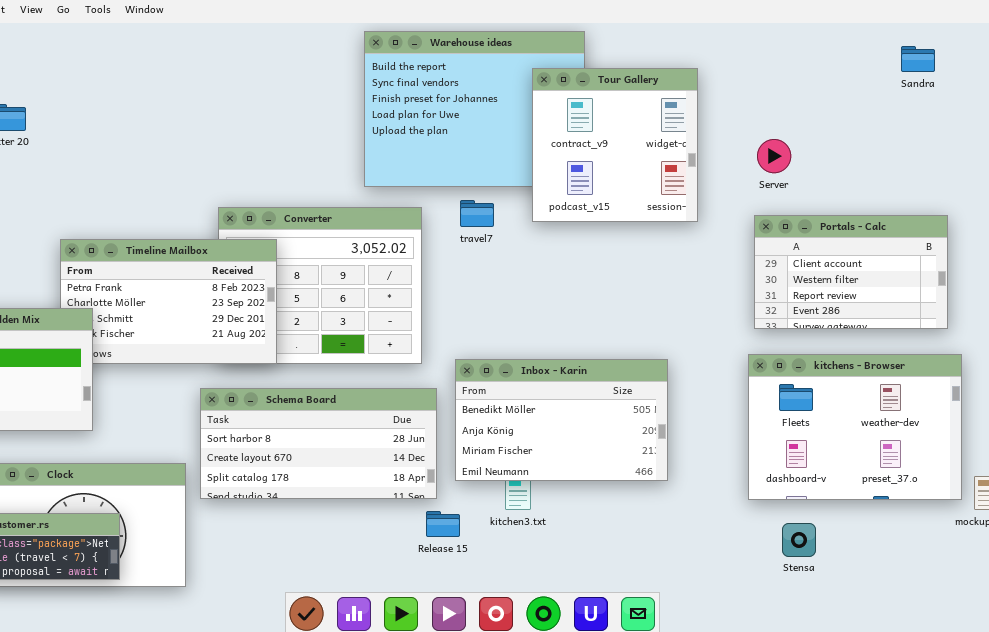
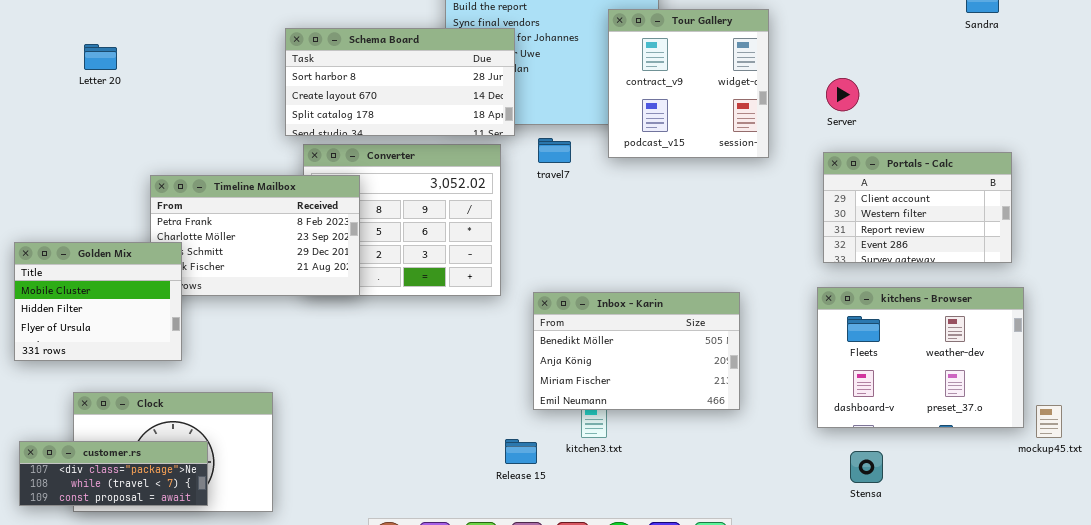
Schema Board: [200,388,437,499] -> [285,28,515,136], moved

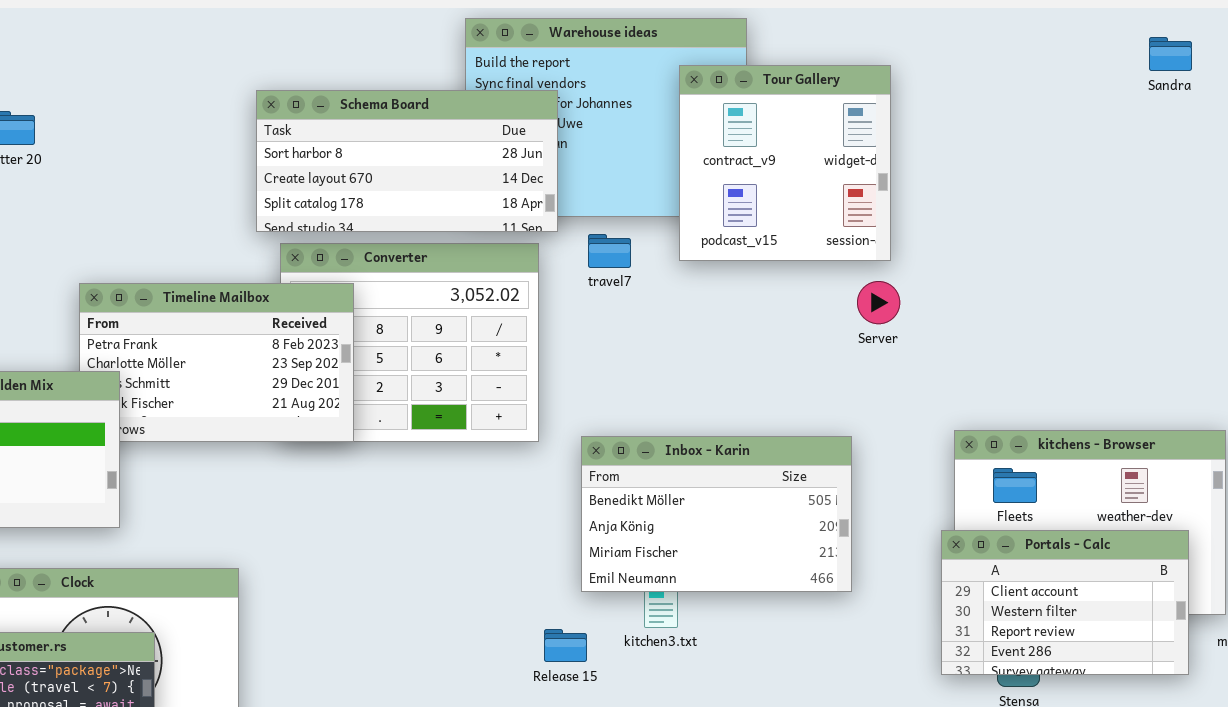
Server: [826,78,859,111] -> [857,281,900,324], moved
Portals - Calc: [823,152,1012,263] -> [941,530,1189,675], moved

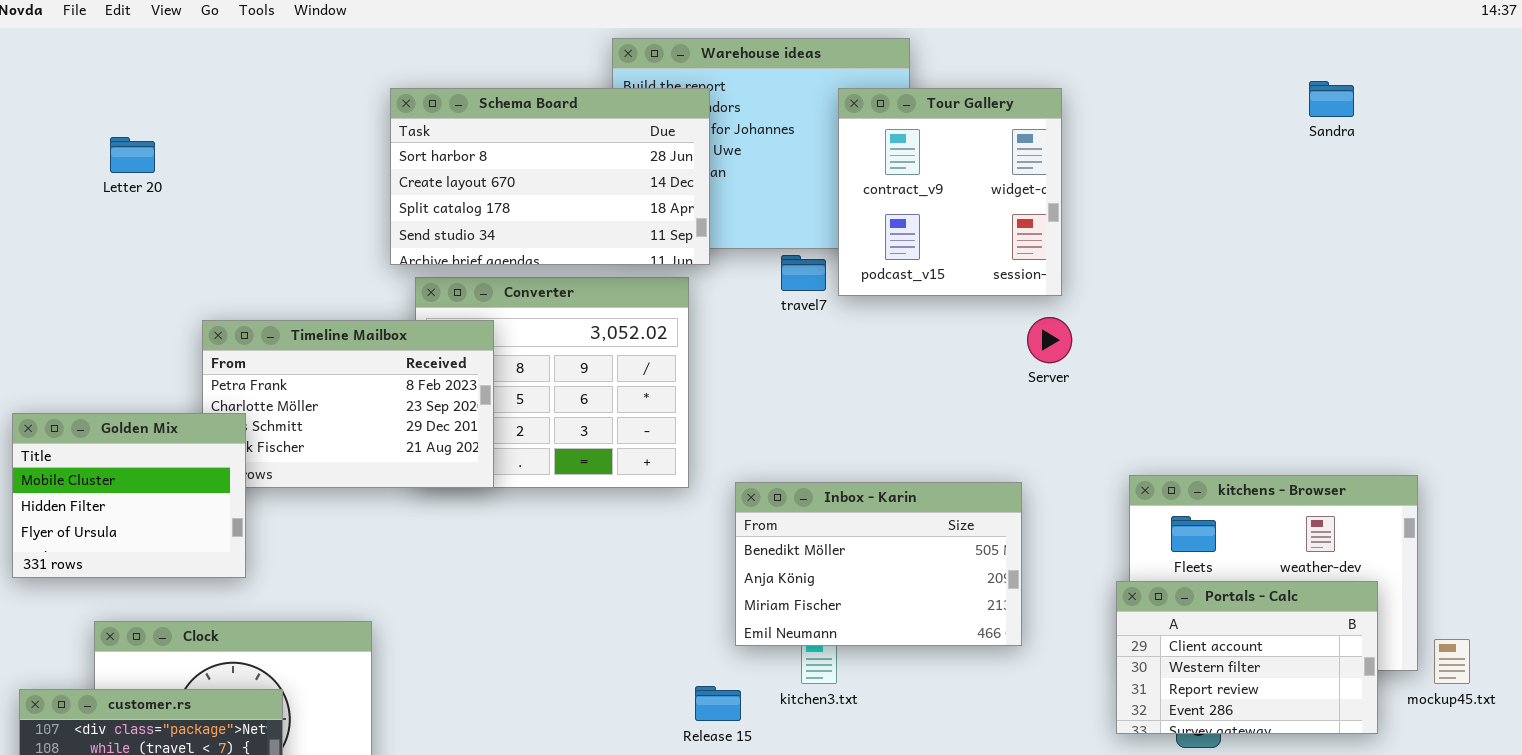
Sandra: [1149,37,1192,71] -> [1309,81,1354,117], moved
Schema Board: [256,90,558,232] -> [390,88,710,265], resized
travel7: [588,234,631,268] -> [781,255,826,291], moved

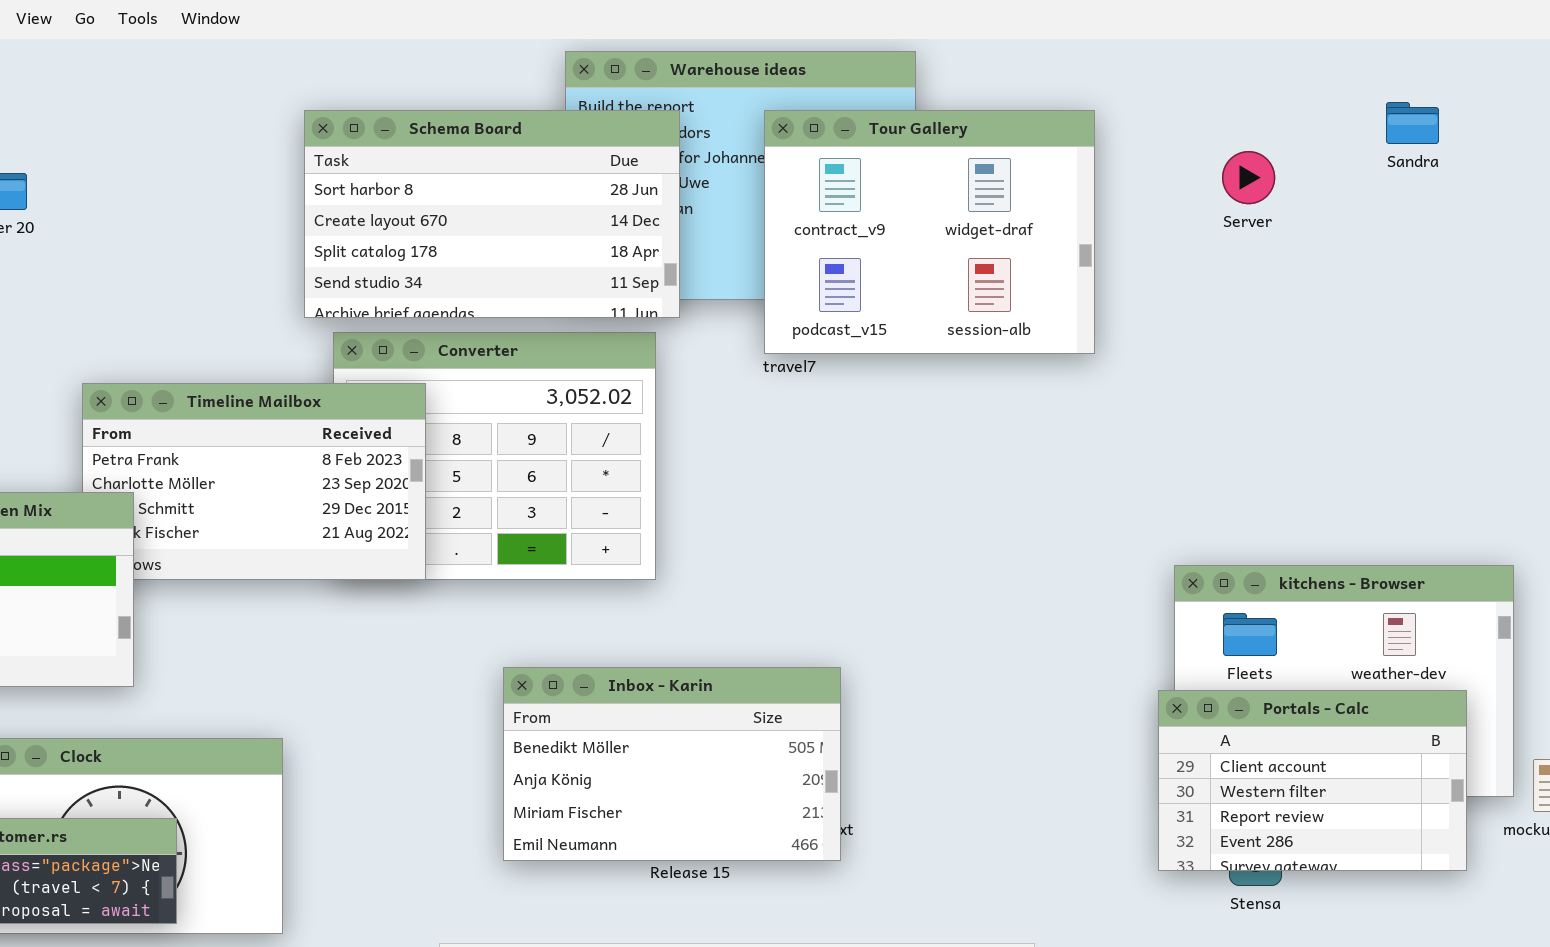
Tour Gallery: [838,88,1062,296] -> [764,110,1095,354], resized
Server: [1027,317,1072,363] -> [1222,151,1275,204], moved
Inbox - Karin: [735,482,1022,646] -> [503,667,841,861], moved

